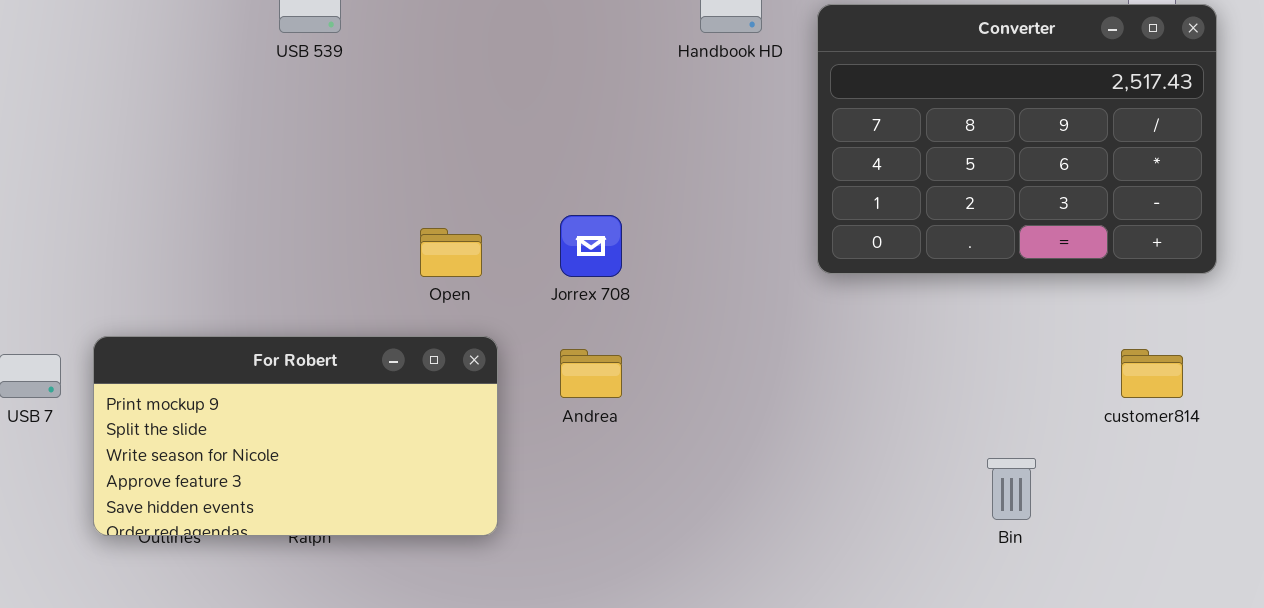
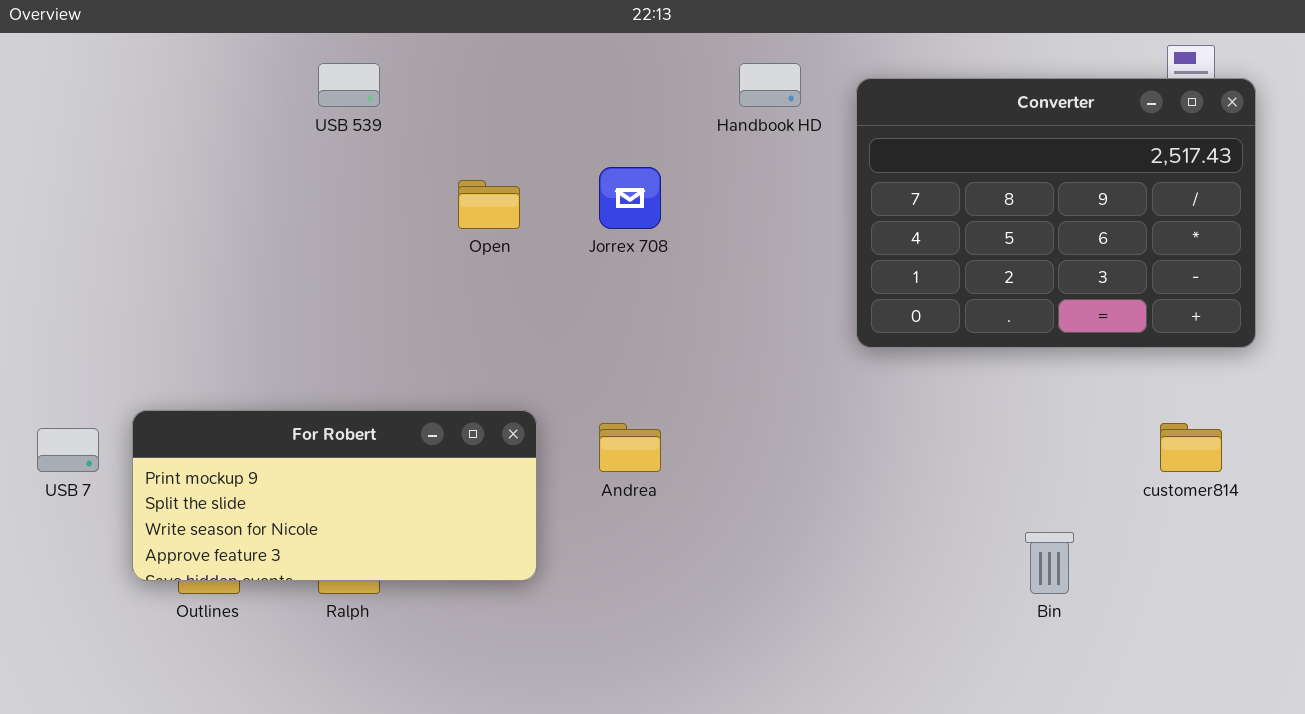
Jorrex 708: [560,215,622,277] -> [599,167,661,229], moved
Open: [420,228,482,277] -> [458,180,520,229], moved
For Robert: [93,336,498,536] -> [132,410,537,581], resized

